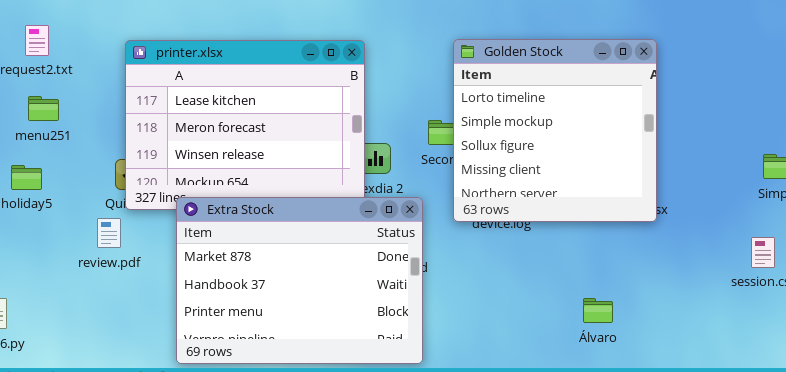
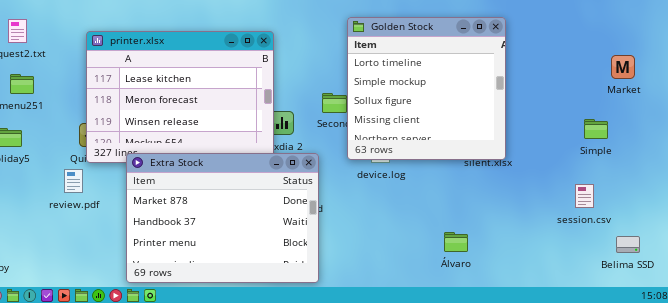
Golden Stock: [453,39,657,222] -> [347,17,506,160], moved

